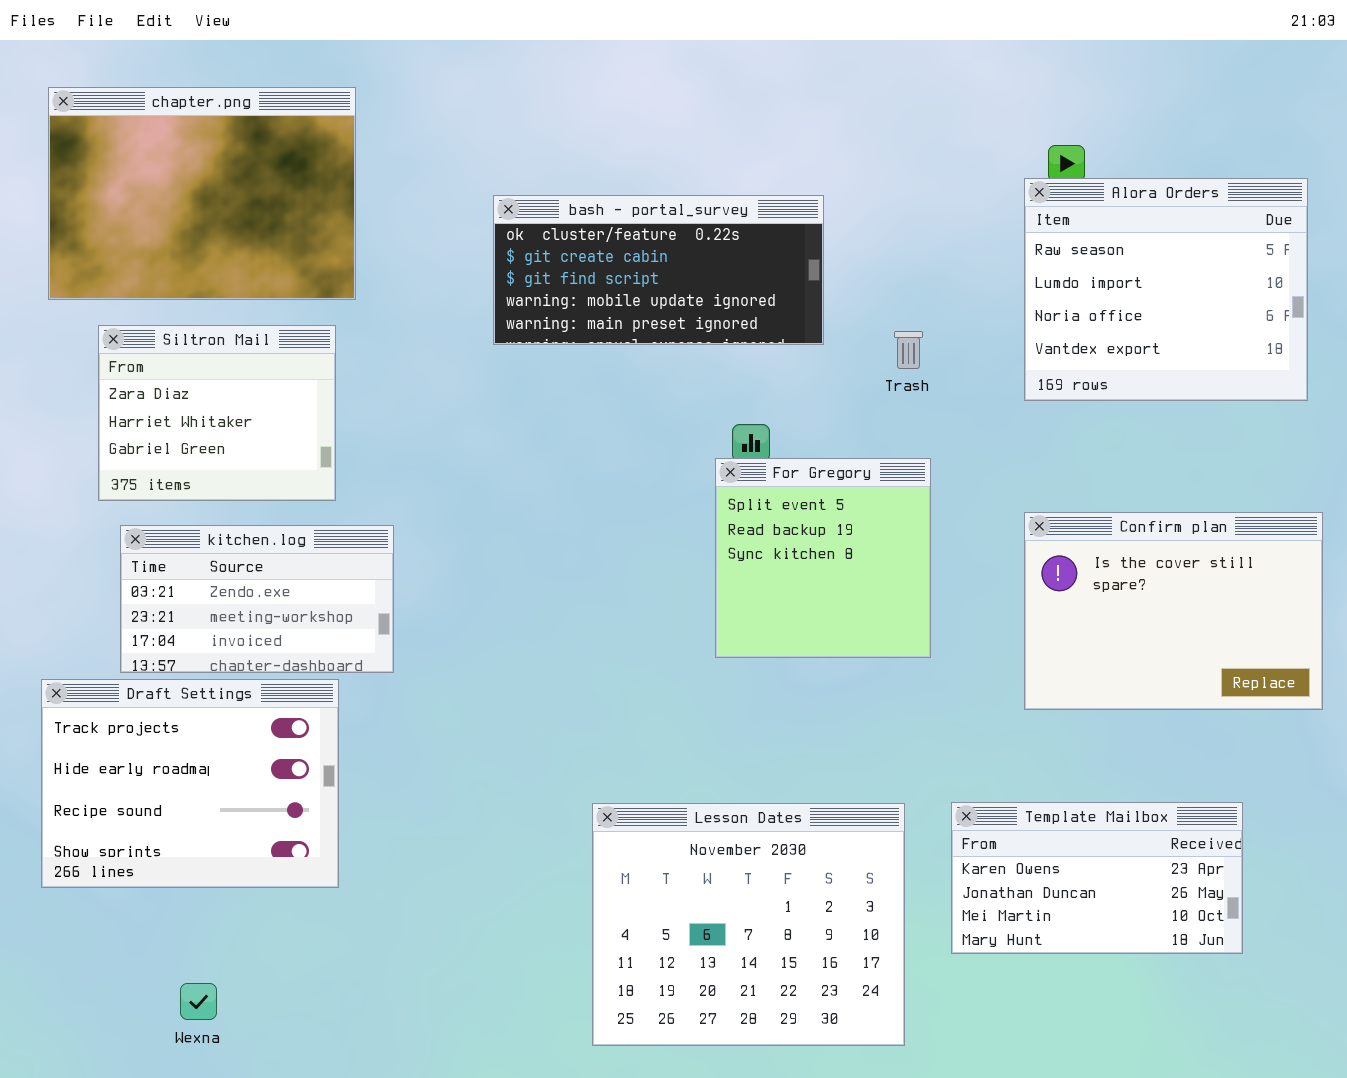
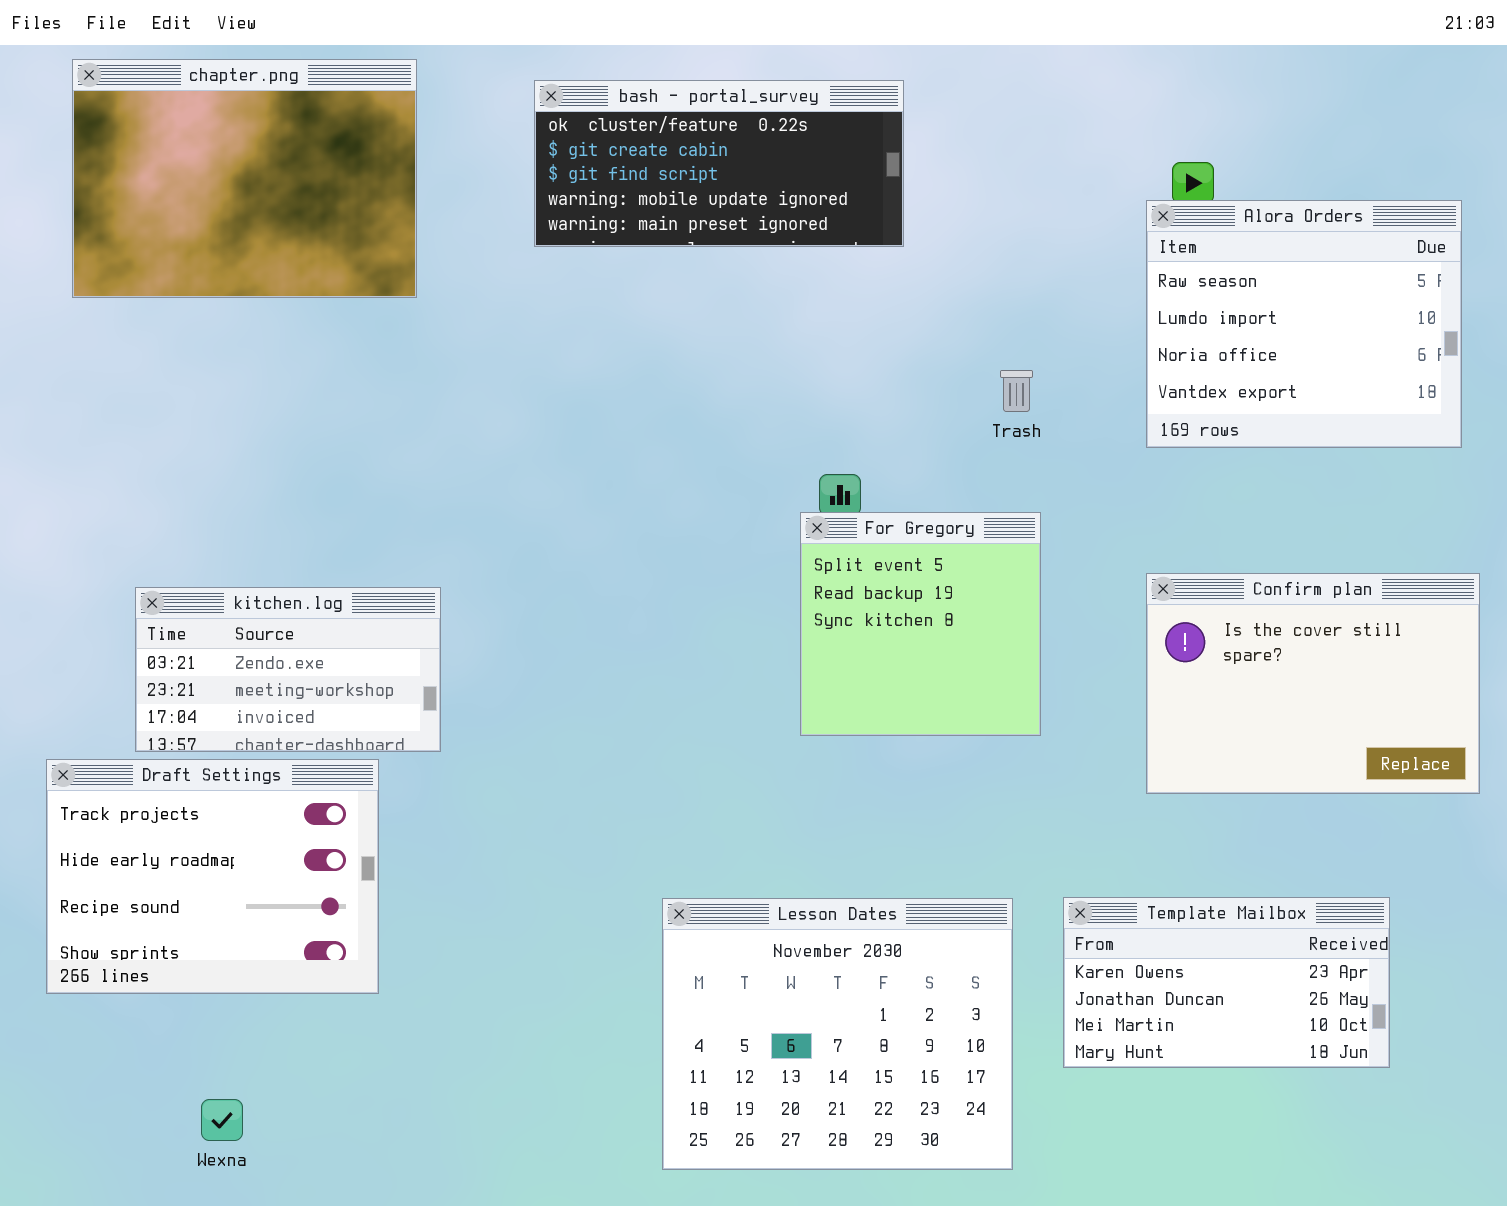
chapter.png: [48,87,356,300] -> [72,59,417,298], moved
bash - portal_survey: [493,195,824,345] -> [534,80,904,247], moved
Siltron Mail: [98,325,336,501] -> none, closed

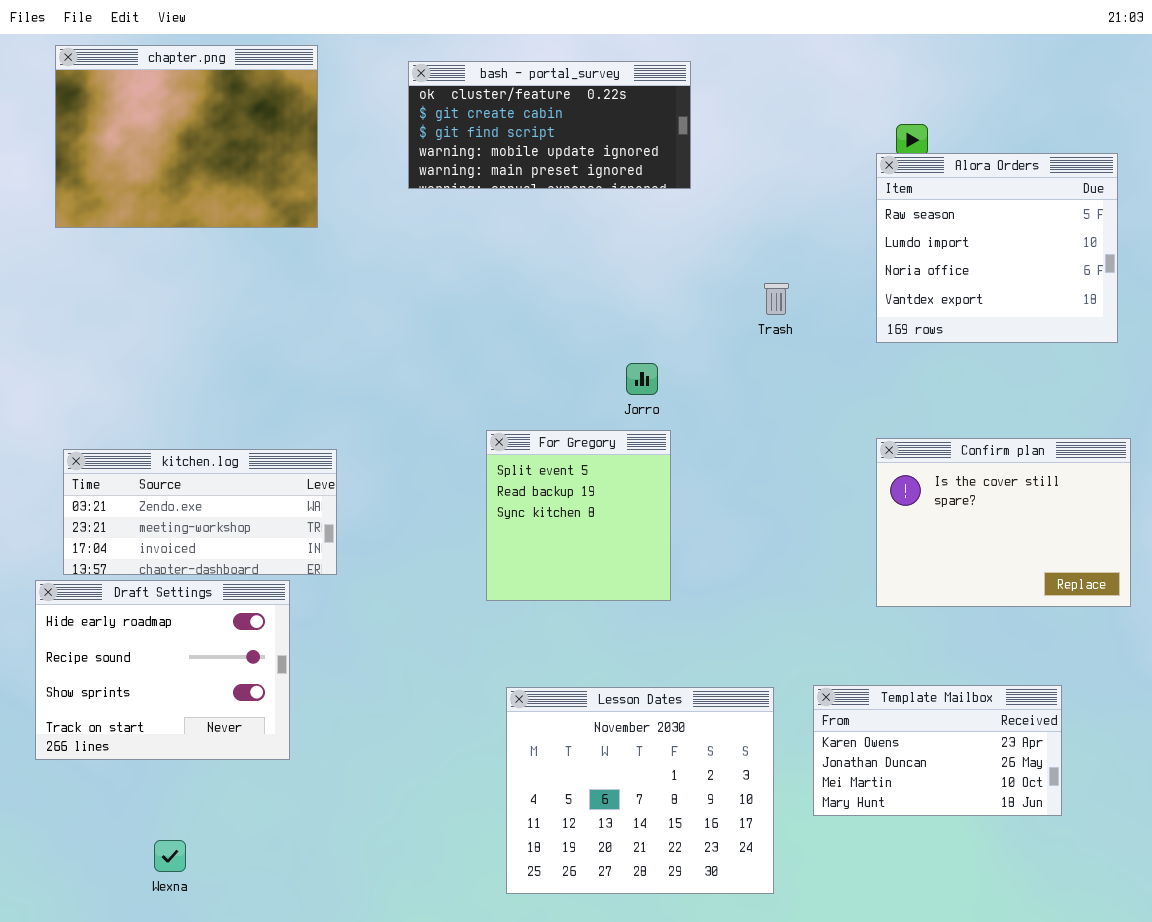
For Gregory: [800,512,1041,736] -> [486,430,671,601], moved
kitchen.log: [135,587,441,752] -> [63,449,337,575], resized
Draft Settings: [46,759,379,994] -> [35,580,290,760], scrolled down 1 row

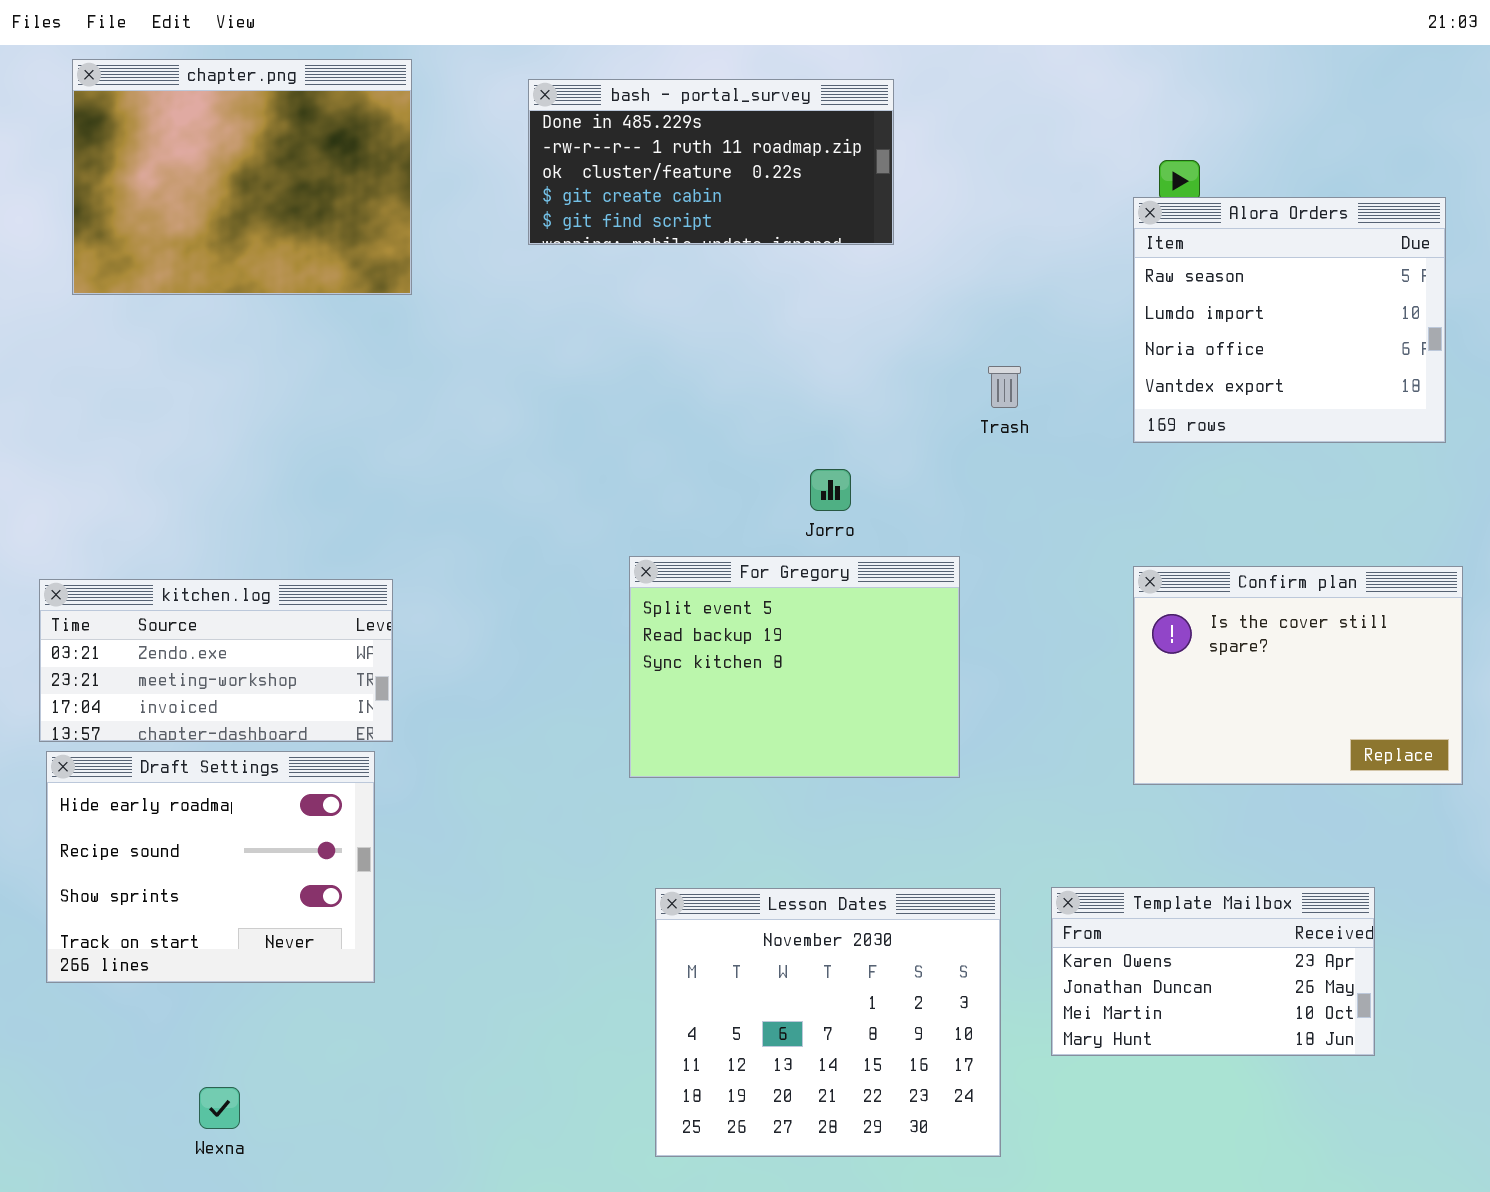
bash - portal_survey: [408,61,691,189] -> [528,79,894,245], scrolled up 2 rows
For Gregory: [486,430,671,601] -> [629,556,960,778], resized
kitchen.log: [63,449,337,575] -> [39,579,393,742], moved

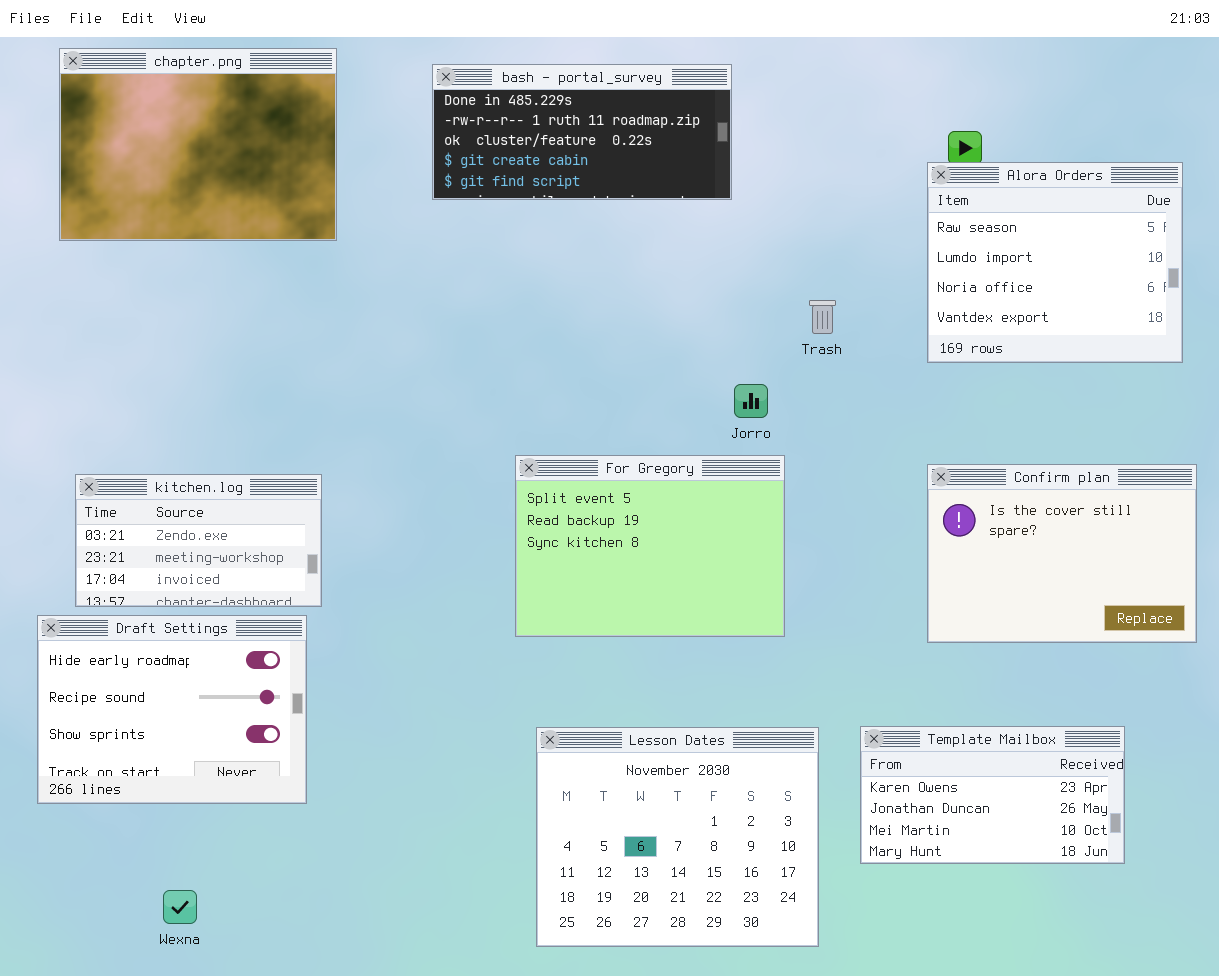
Jorro: [810,469,851,511] -> [734,384,768,418], moved
kitchen.log: [39,579,393,742] -> [75,474,322,607], resized

